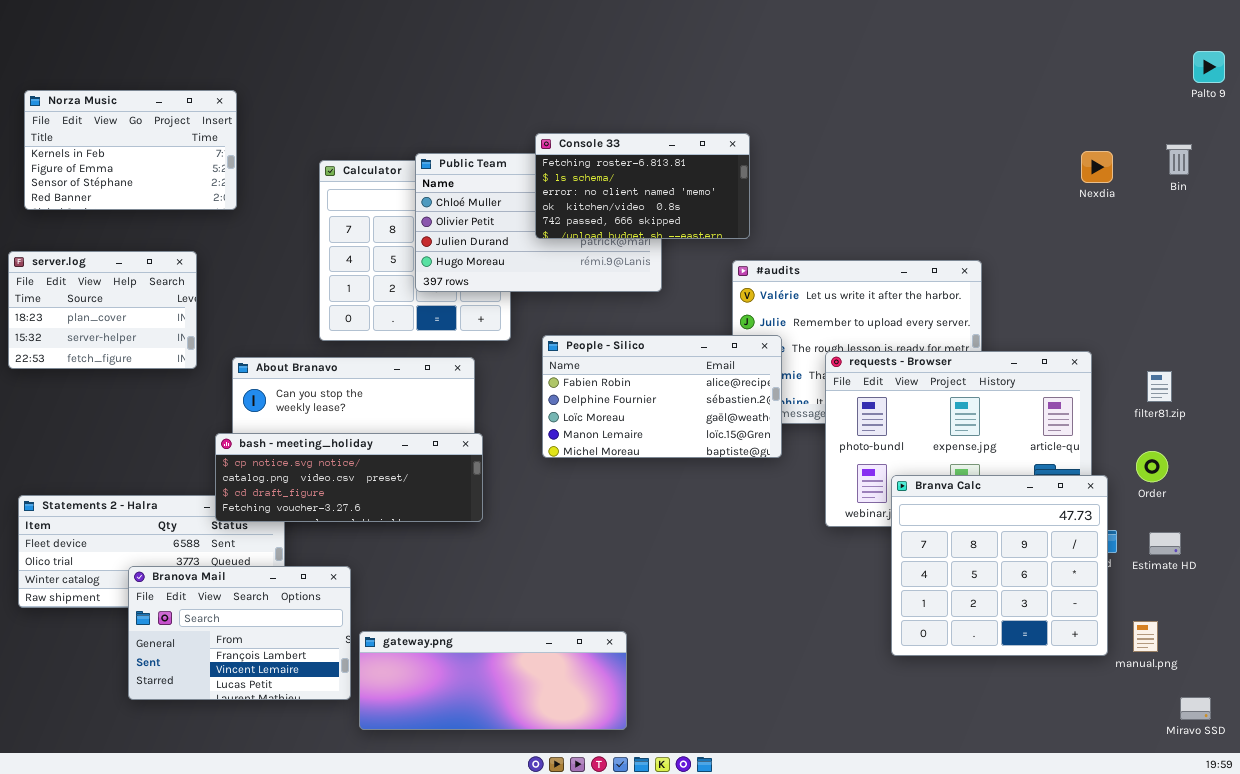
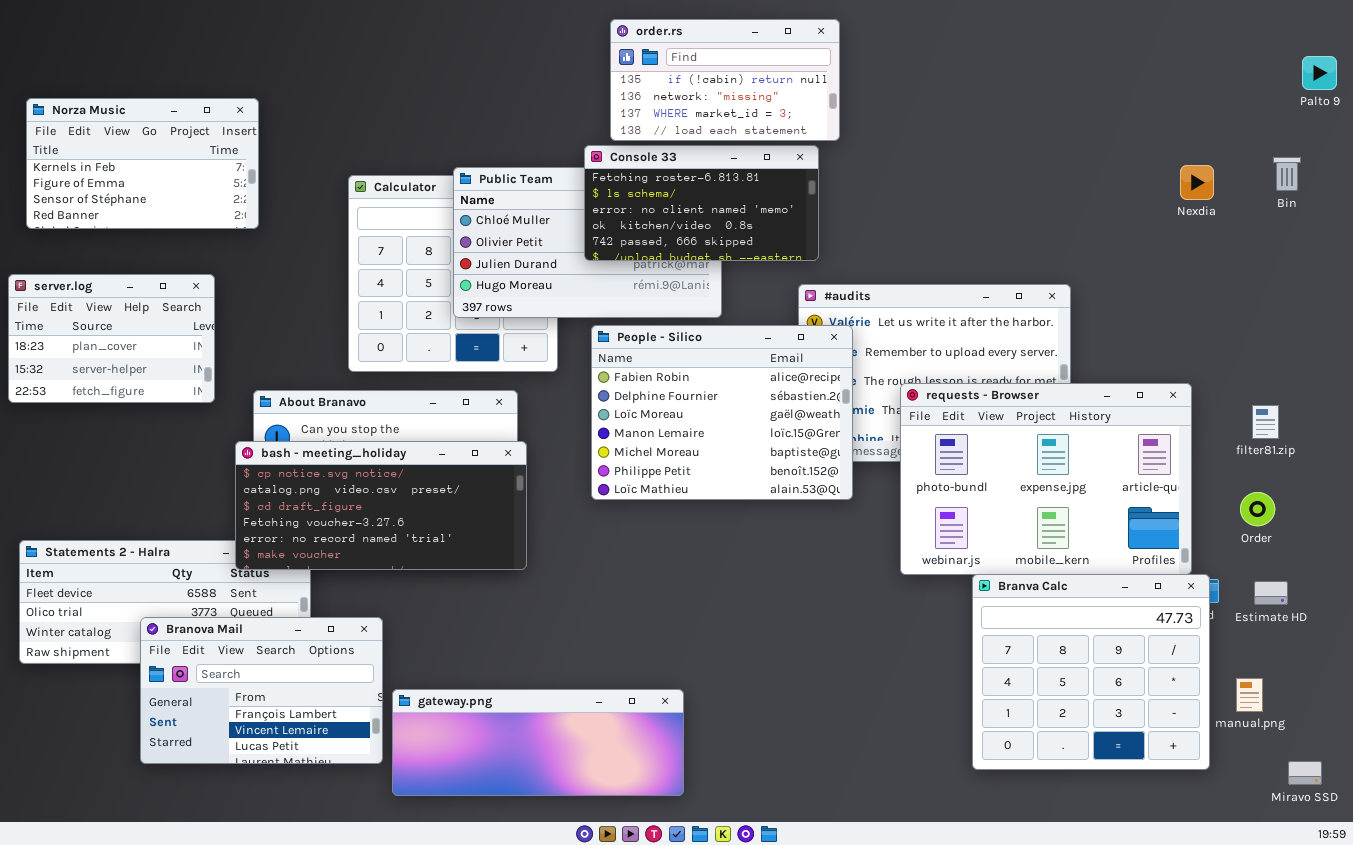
order.rs: none -> [610,19,840,141], opened
People - Silico: [542,335,782,458] -> [591,325,853,500], resized
bash - meeting_holiday: [215,433,483,522] -> [235,441,527,570], resized
Branva Calc: [891,475,1108,656] -> [972,574,1210,770], moved

